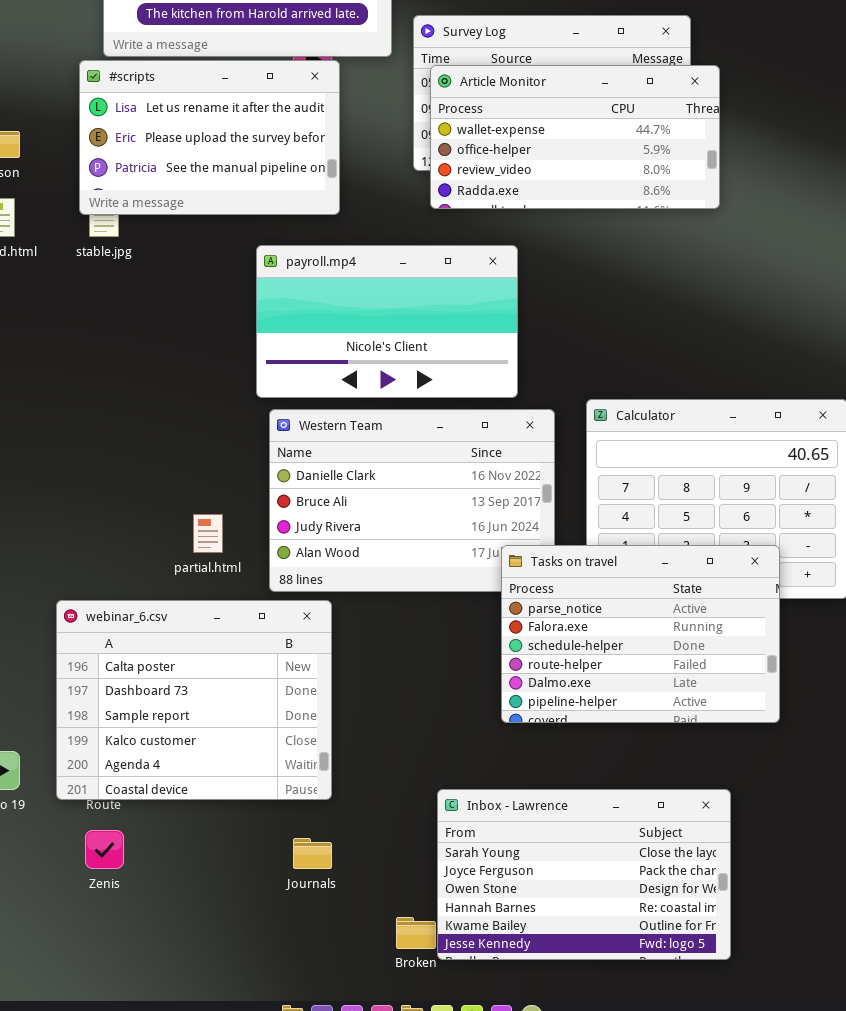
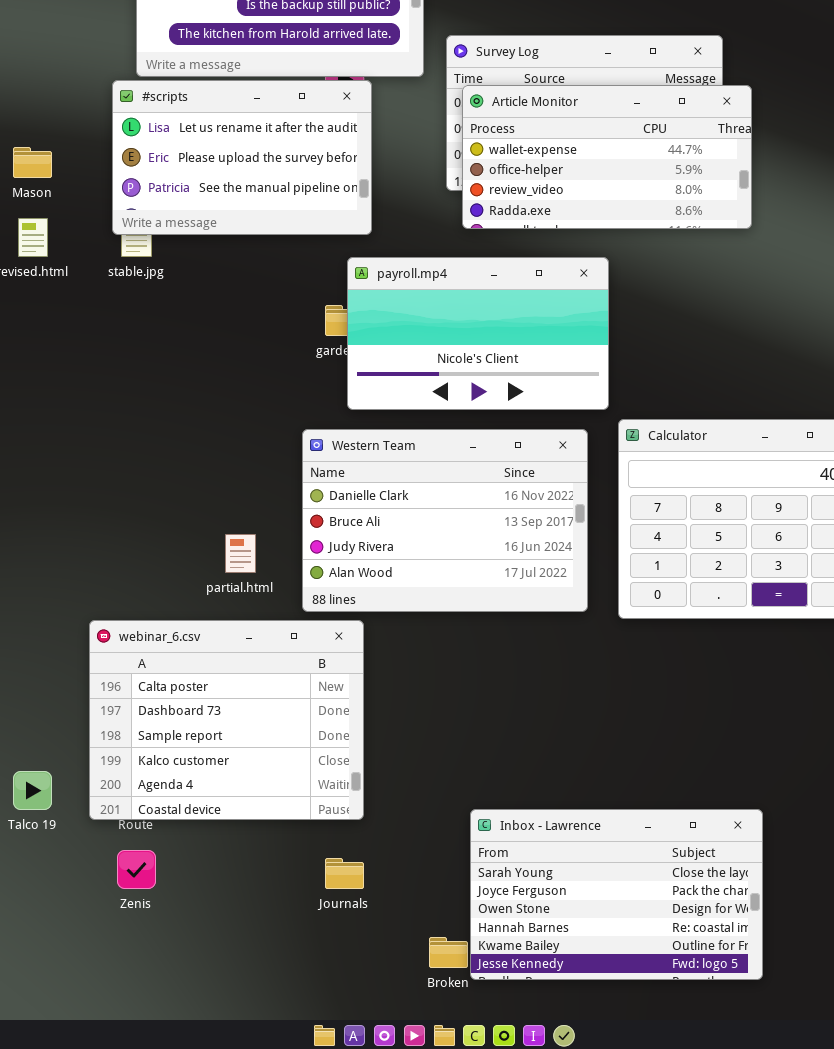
payroll.mp4: [256,245,518,398] -> [347,257,609,410], moved
Tasks on travel: [501,545,780,723] -> none, closed

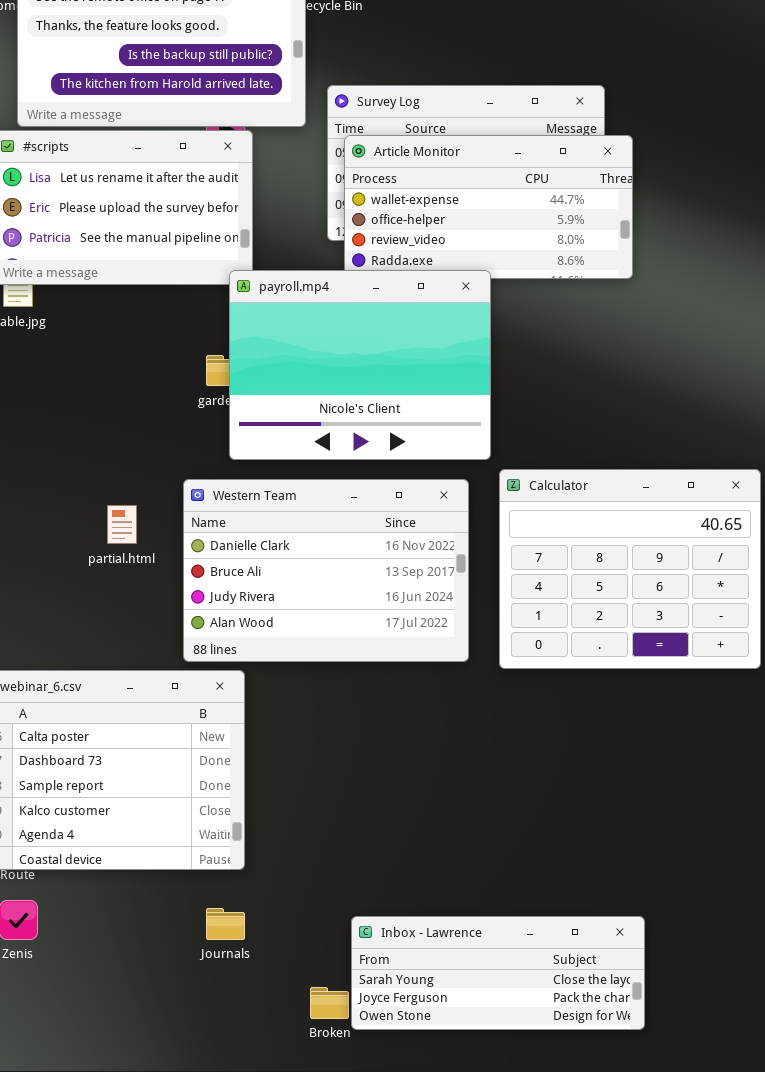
payroll.mp4: [347,257,609,410] -> [229,270,491,460], resized
partial.html: [225,534,256,573] -> [107,505,137,544], moved
Inbox - Lawrence: [470,809,763,980] -> [351,916,645,1030], resized

